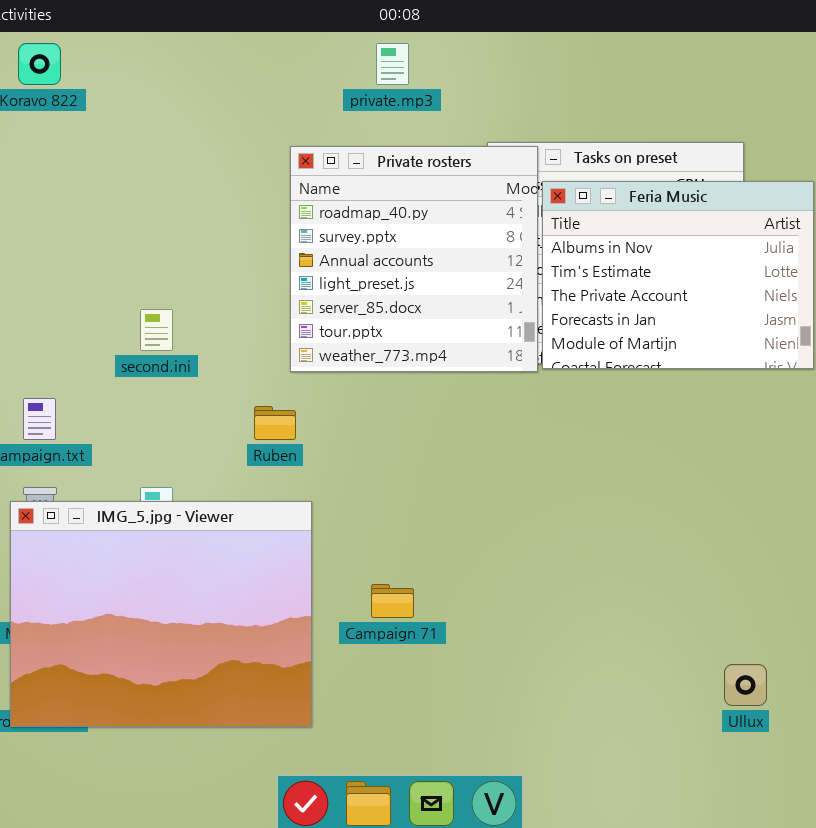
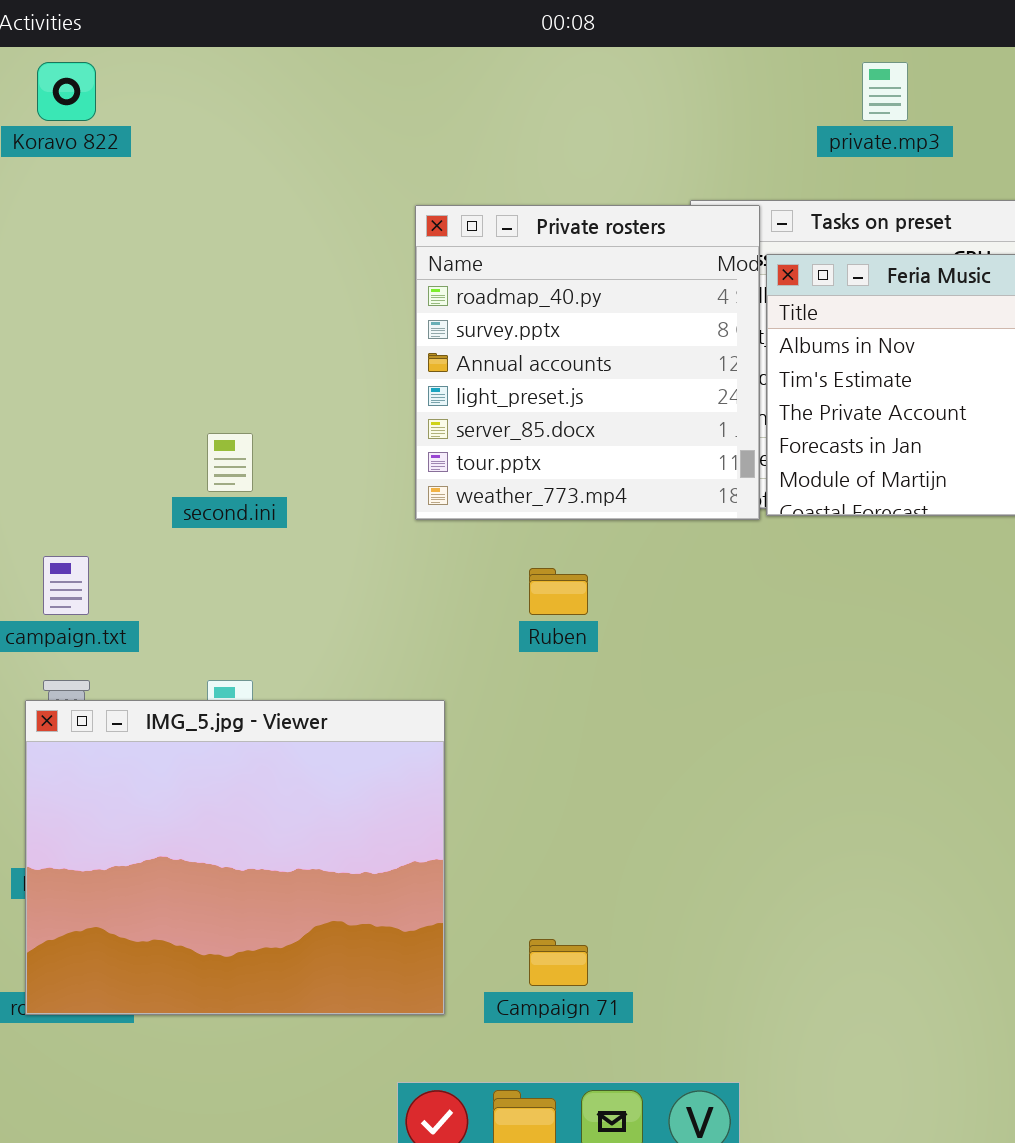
private.mp3: [376,43,409,85] -> [862,62,908,121], moved
Ruben: [254,406,296,440] -> [529,568,588,615], moved
Campaign 71: [371,584,414,618] -> [529,939,588,986], moved

